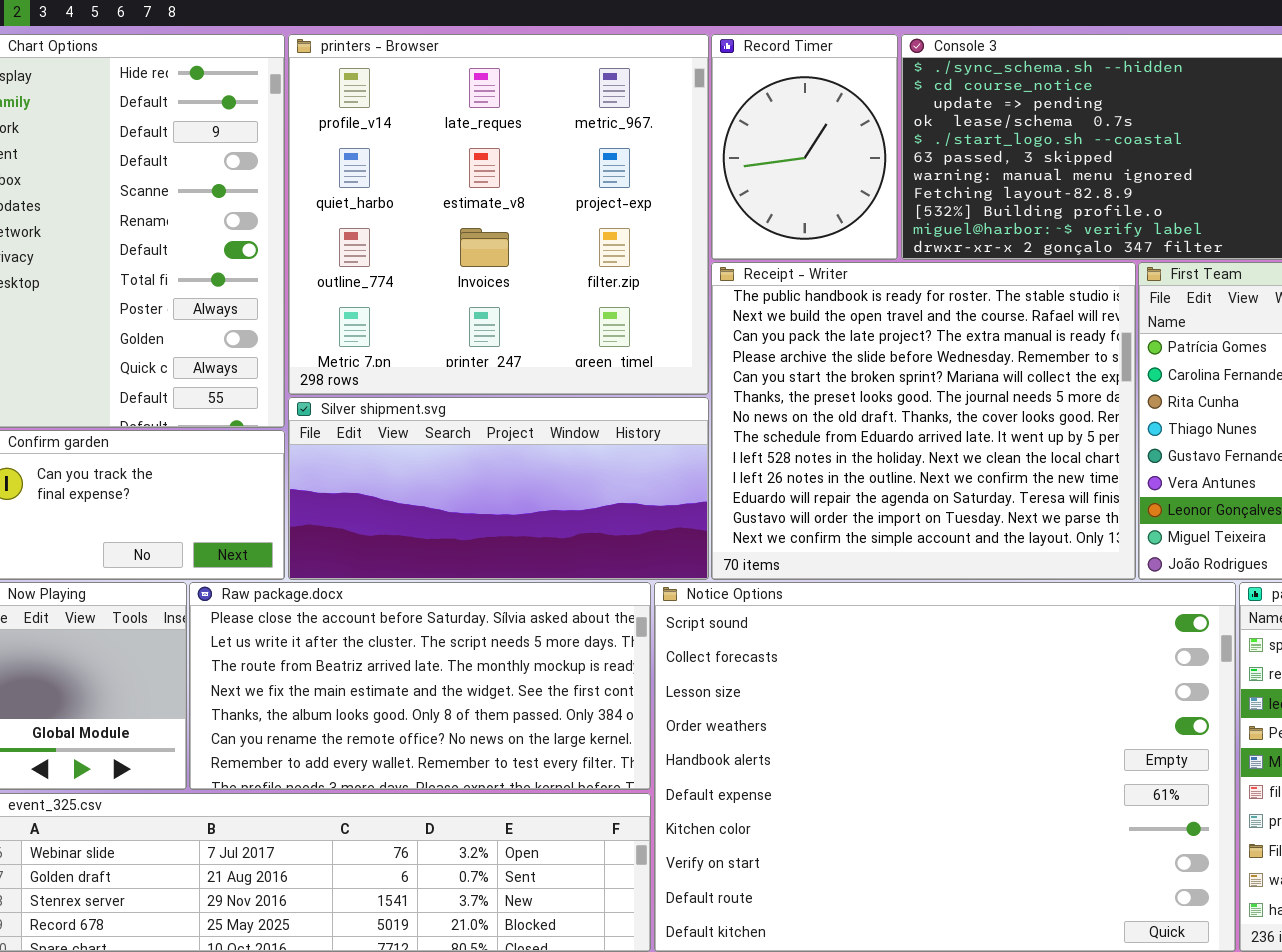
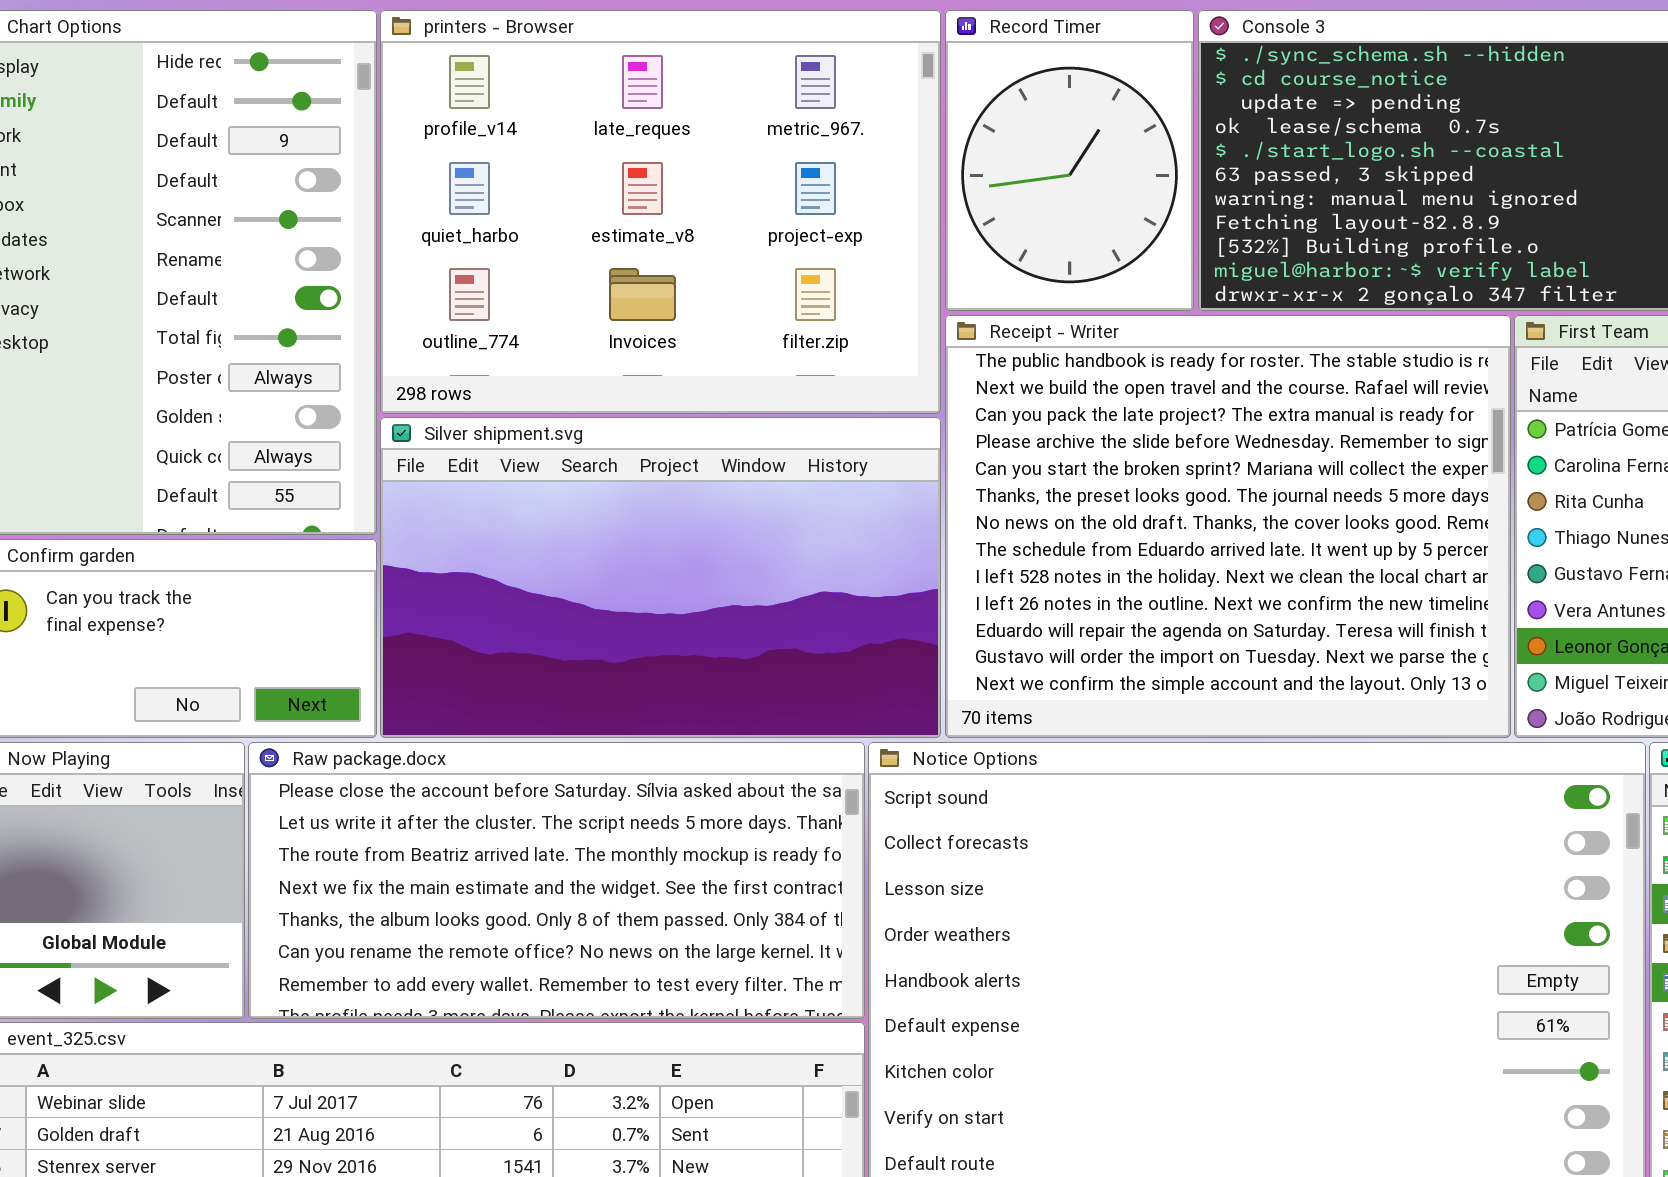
printers - Browser: [288,34,709,395] -> [380,10,941,414], resized
Silver shipment.svg: [288,397,709,580] -> [380,417,941,738], resized

